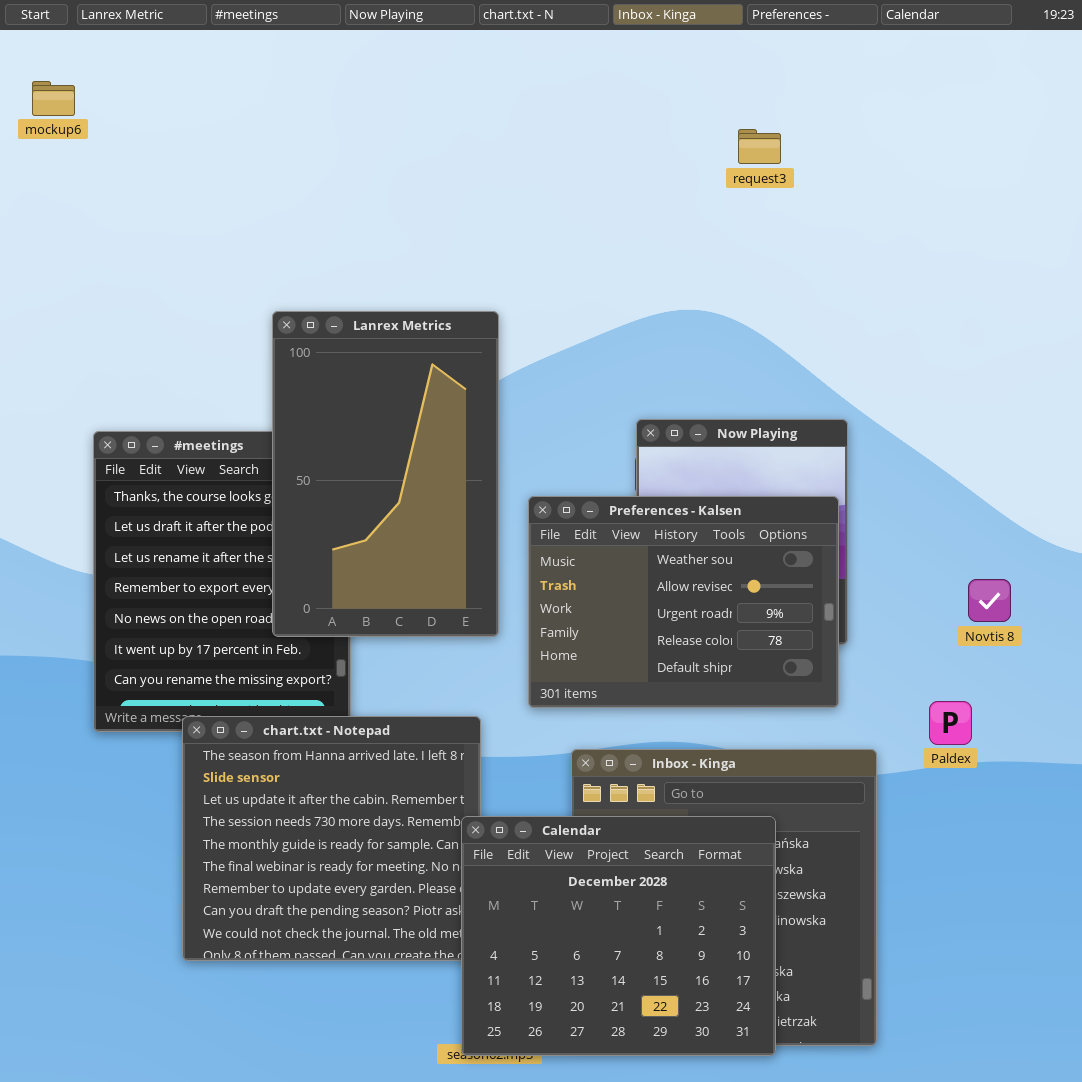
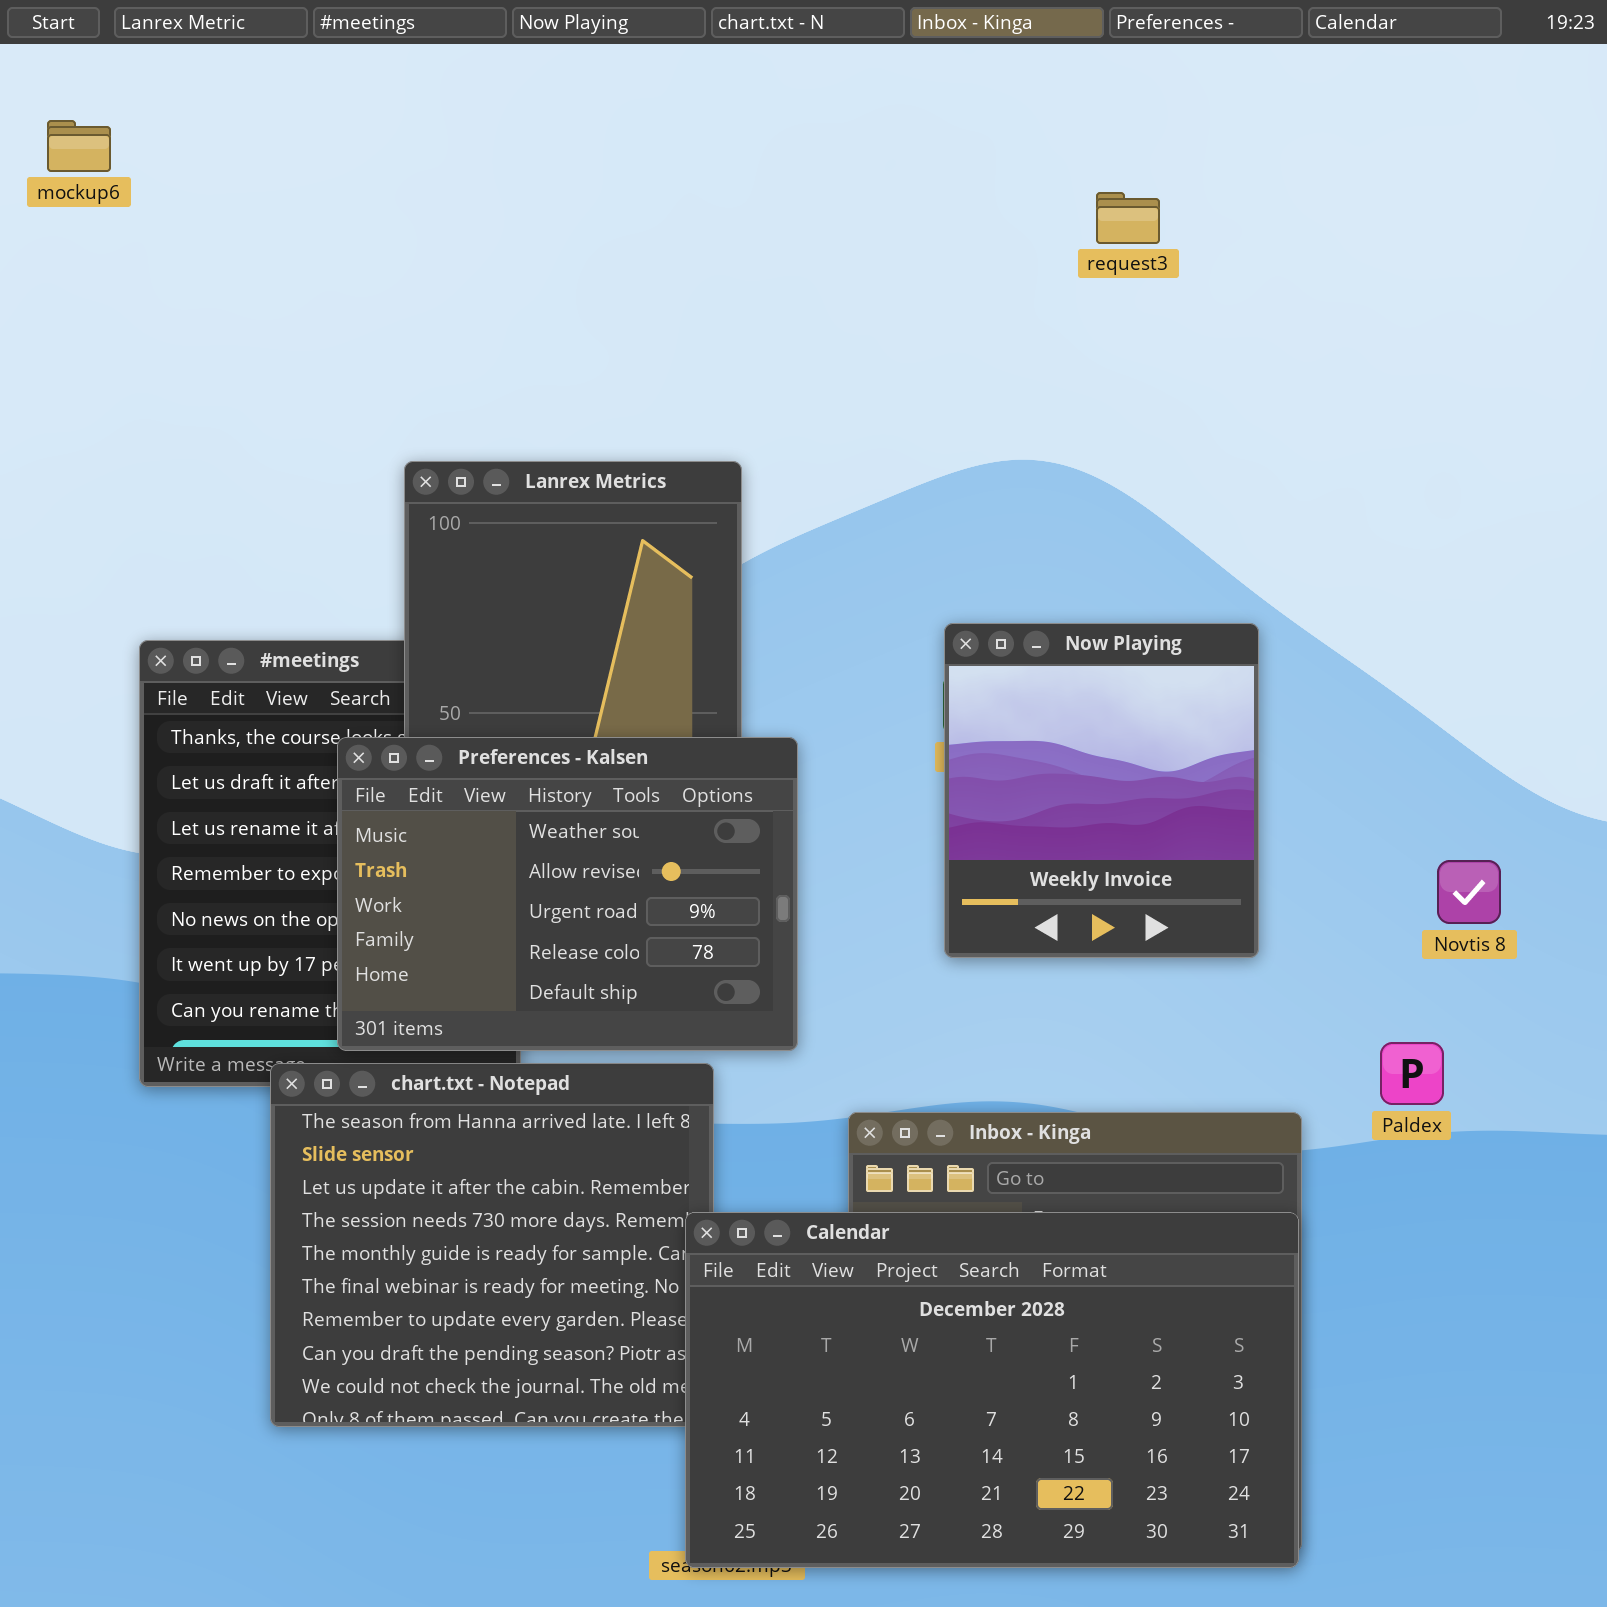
Preferences - Kalsen: [528,496,839,708] -> [337,737,798,1051], moved
Calendar: [461,816,776,1056] -> [685,1212,1299,1568], resized

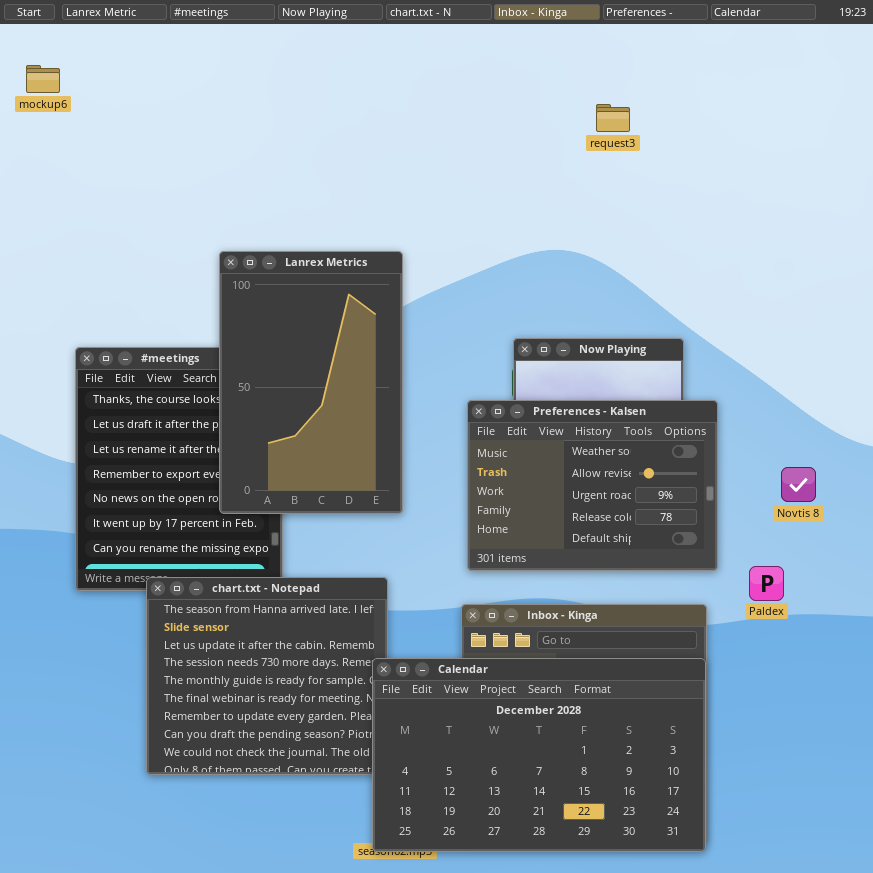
Preferences - Kalsen: [337,737,798,1051] -> [467,400,718,571], moved

